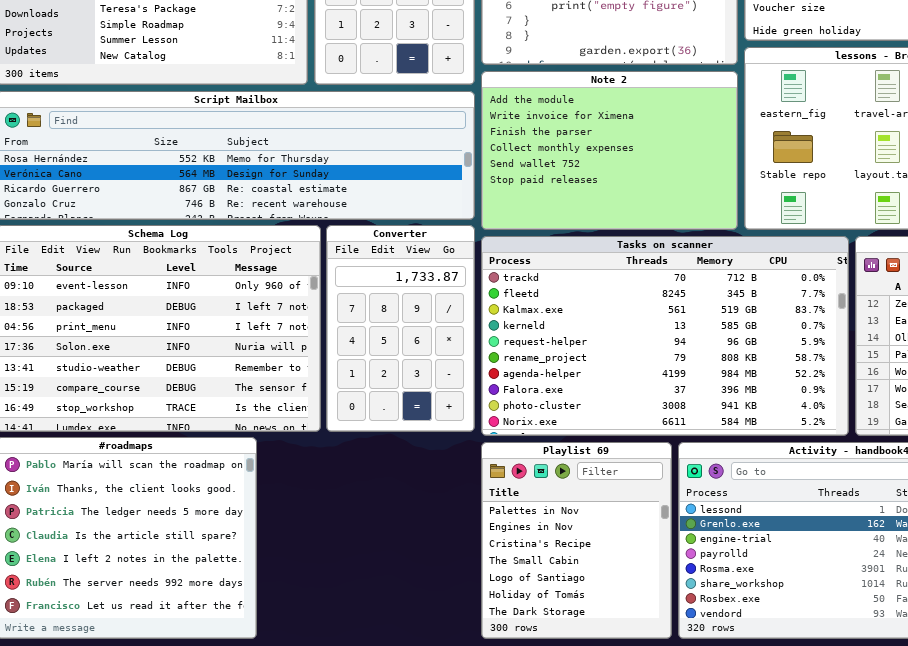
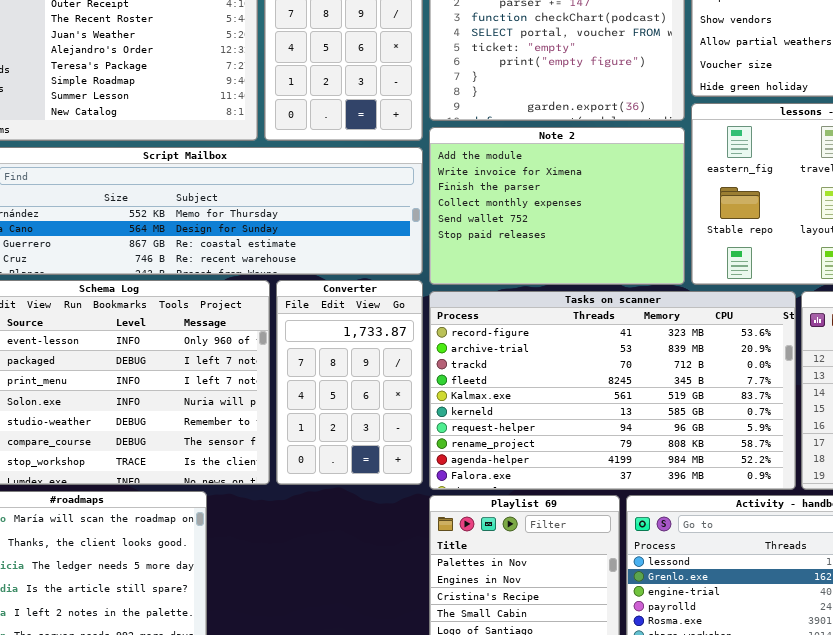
Tasks on scanner: [481,236,849,436] -> [429,291,796,490], scrolled up 2 rows

